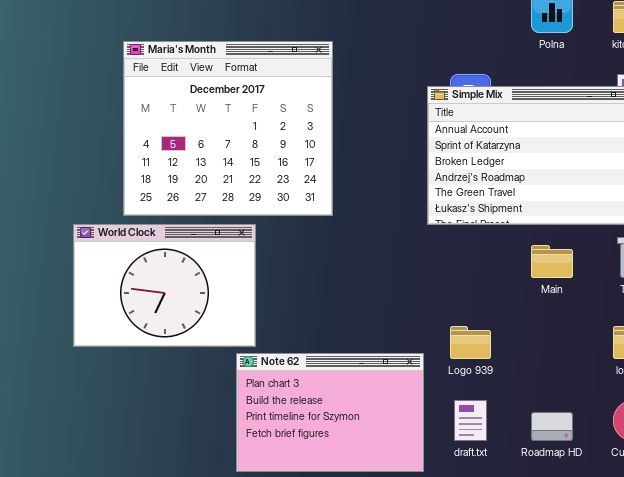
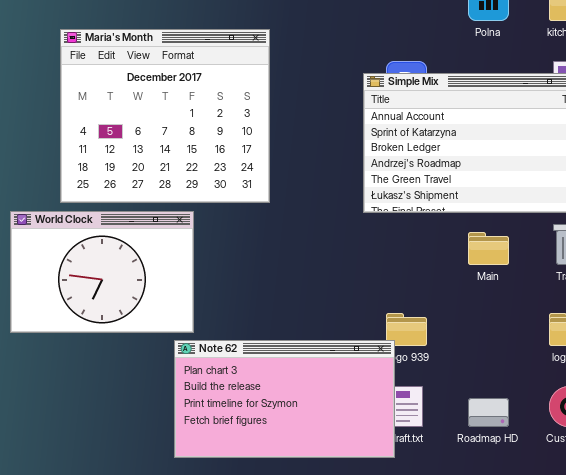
Note 62: [236,353,424,472] -> [174,340,395,458], resized

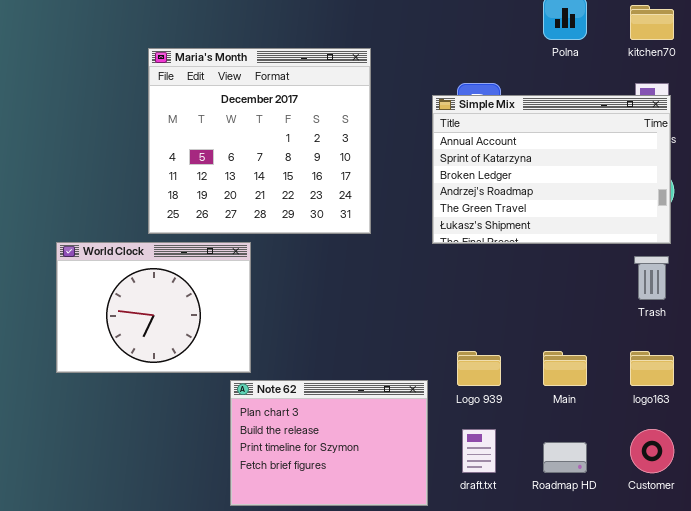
Maria's Month: [60,29,270,203] -> [148,48,371,234], moved
Main: [468,232,509,265] -> [543,351,587,386], moved
Note 62: [174,340,395,458] -> [230,380,428,506], resized

